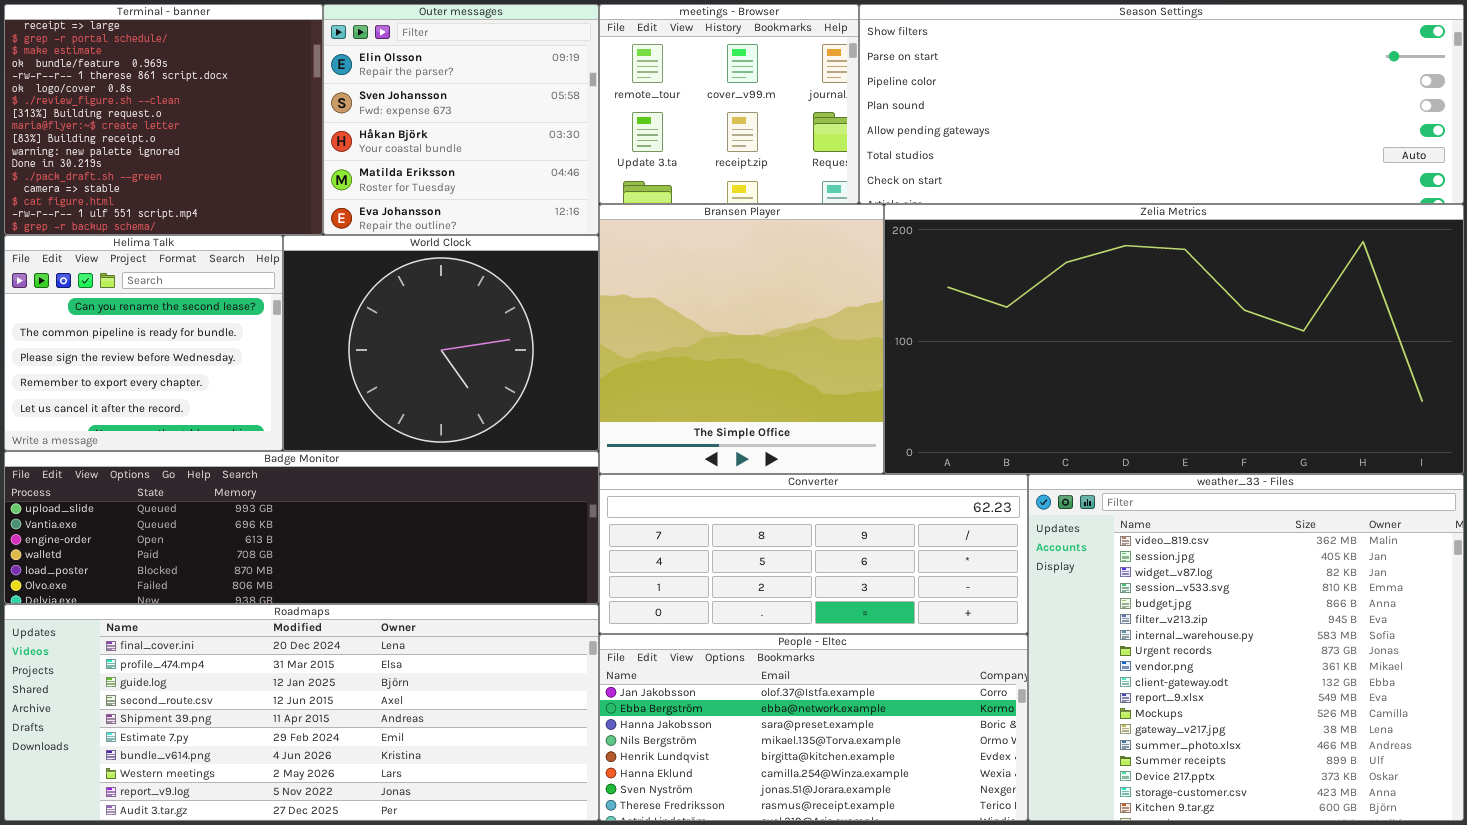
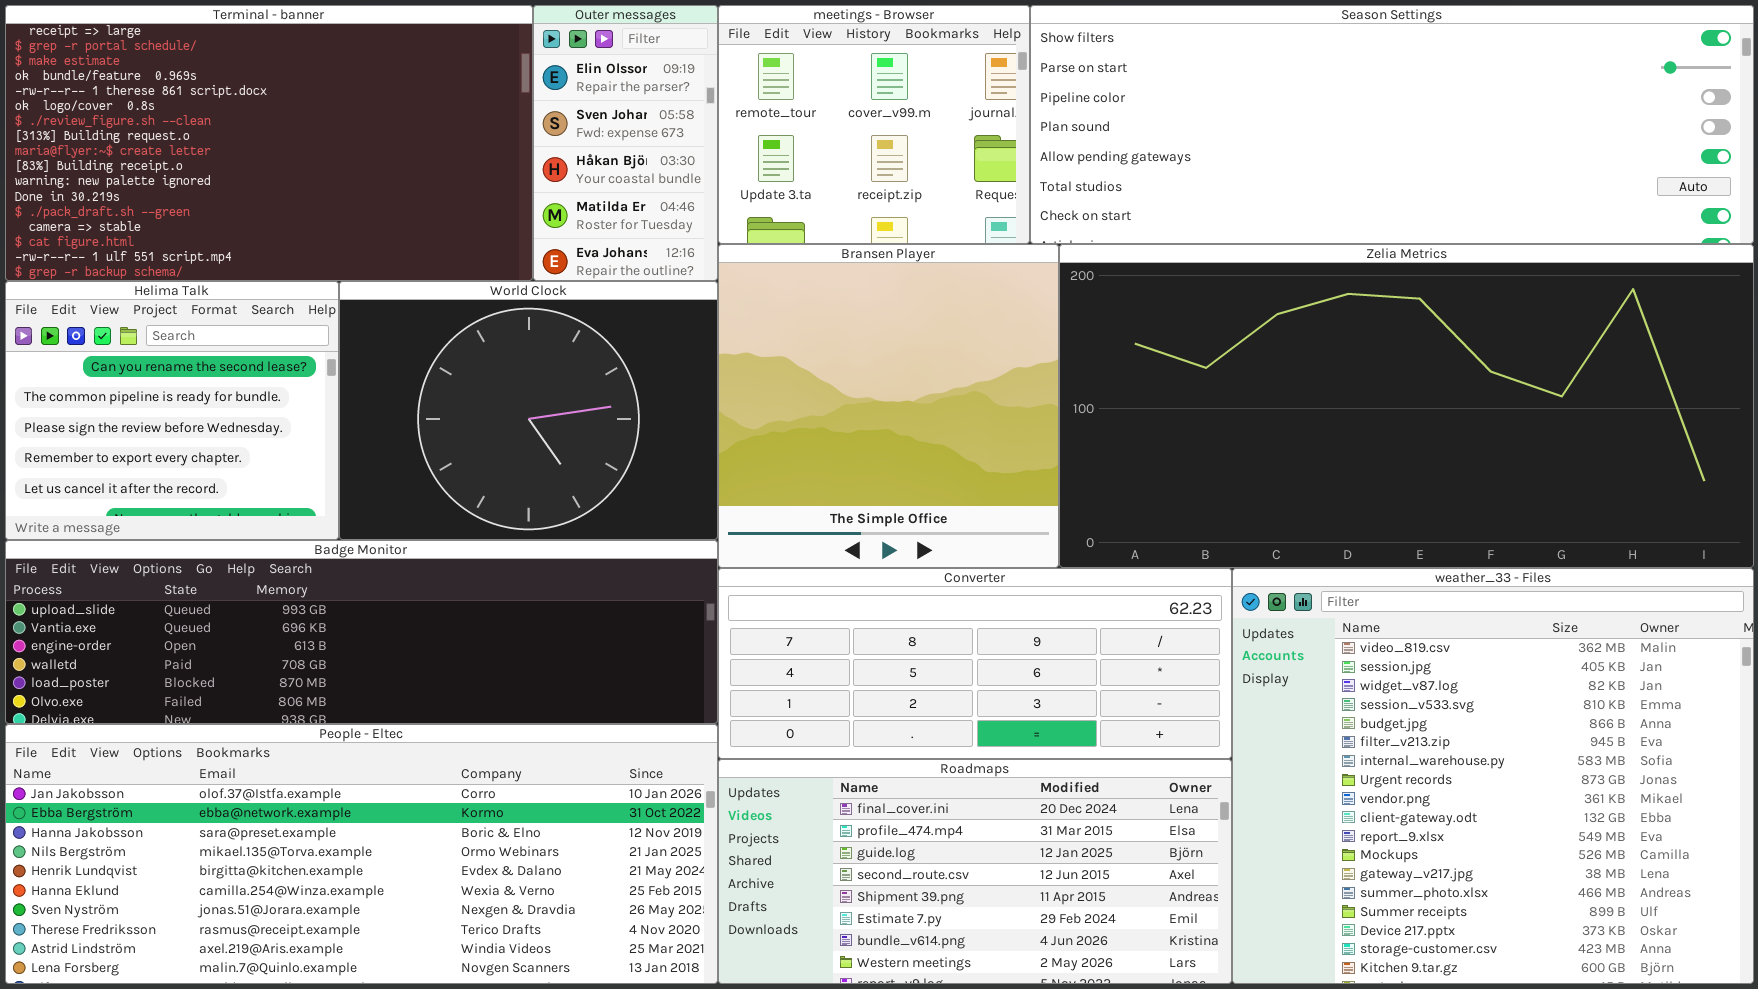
Terminal - banner: [4,4,323,235] -> [5,5,533,281], resized
Outer messages: [323,4,599,235] -> [533,5,718,281], resized
Roadmaps: [4,604,599,821] -> [718,759,1232,984], moved, resized
People - Eltec: [599,634,1028,821] -> [5,724,718,984], moved, resized

